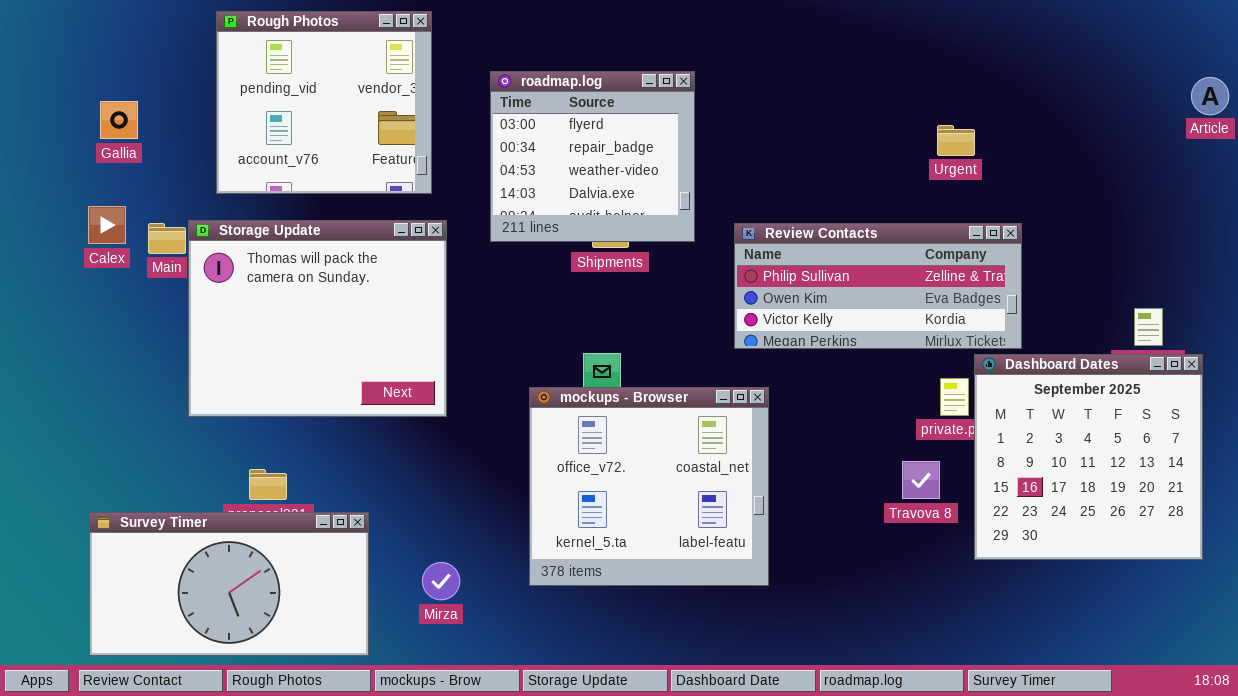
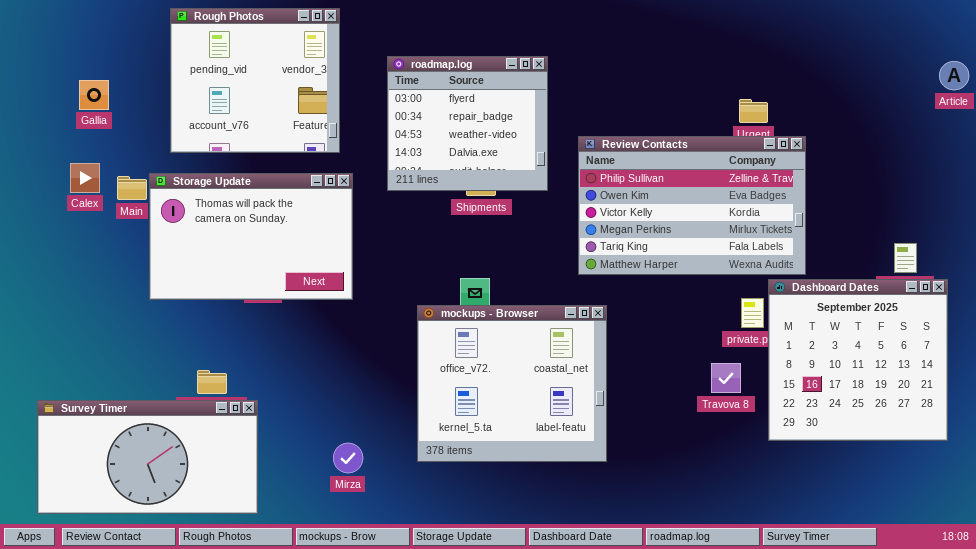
Storage Update: [188,220,447,417] -> [149,173,353,300], resized
Review Contacts: [734,223,1022,349] -> [578,136,806,275], resized
Survey Timer: [89,512,369,656] -> [37,400,258,514], moved

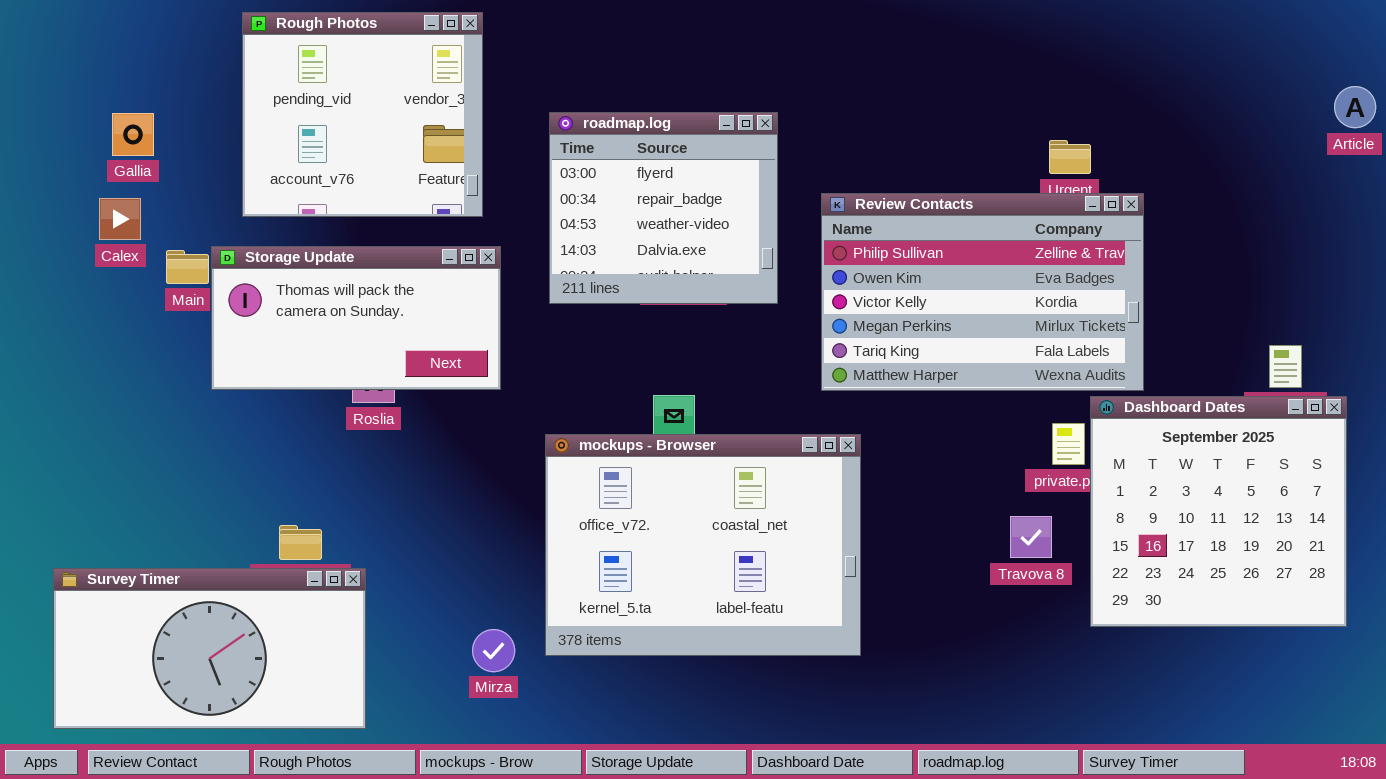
roadmap.log: [387,56,548,191] -> [549,112,778,304], moved
Calex: [70,163,100,193] -> [99,198,141,240], moved
Storage Update: [149,173,353,300] -> [211,246,501,390], resized
mockups - Browser: [417,305,607,462] -> [545,434,861,656], resized

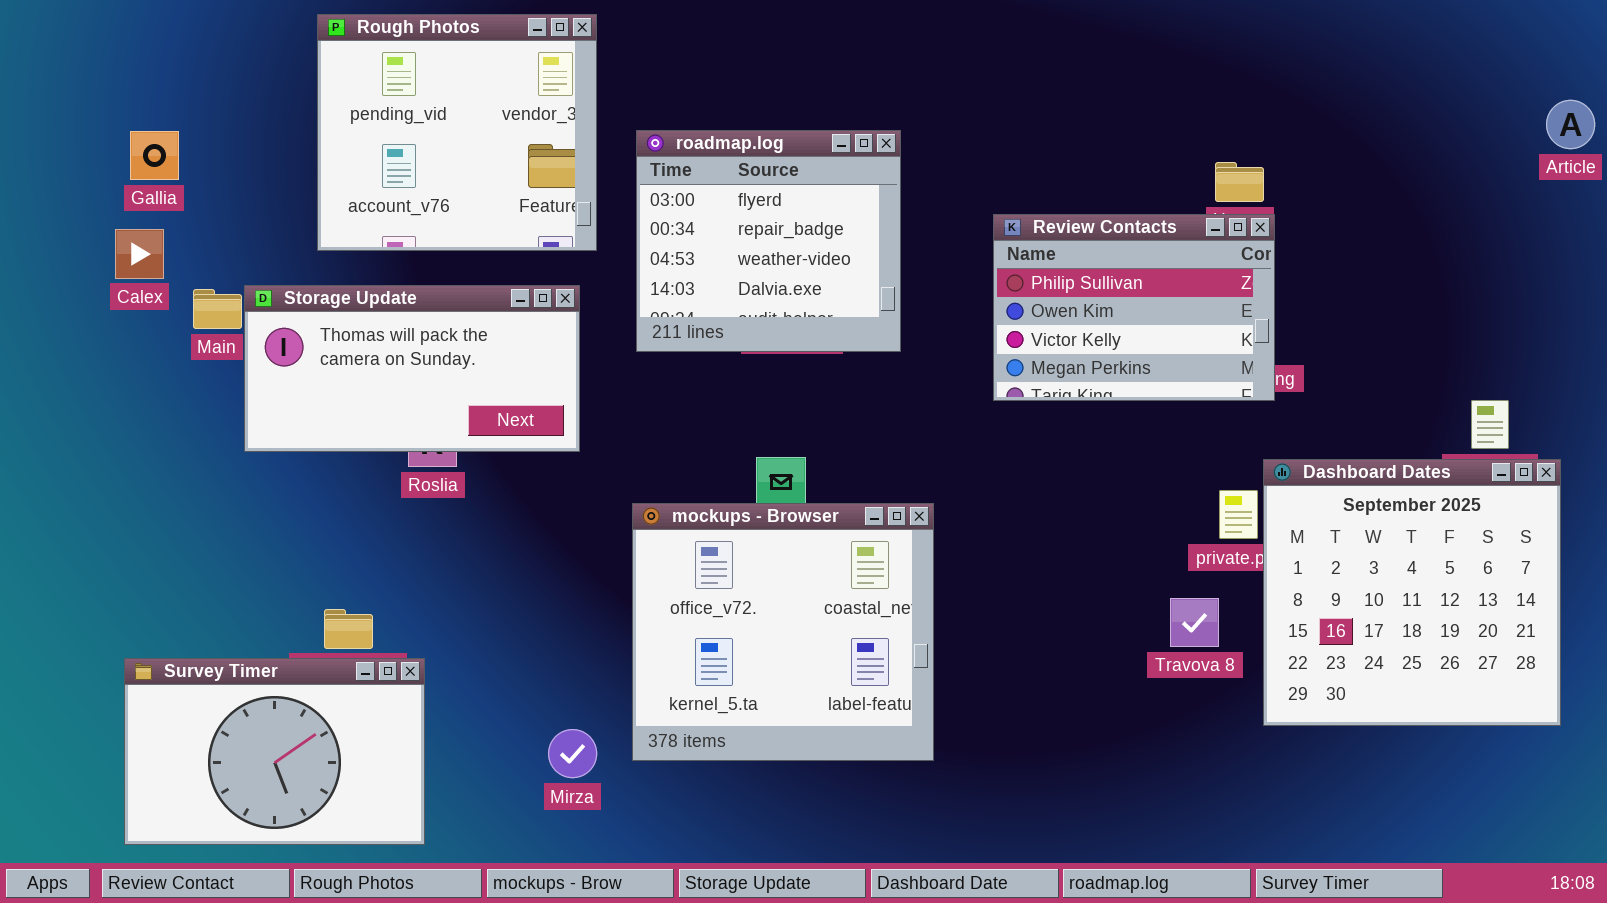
Rough Photos: [242,12,483,217] -> [317,14,597,251], moved
Review Contacts: [821,193,1144,391] -> [993,214,1275,401], moved, resized
mockups - Browser: [545,434,861,656] -> [632,503,934,761], resized
Survey Timer: [53,568,366,729] -> [124,658,425,845], resized

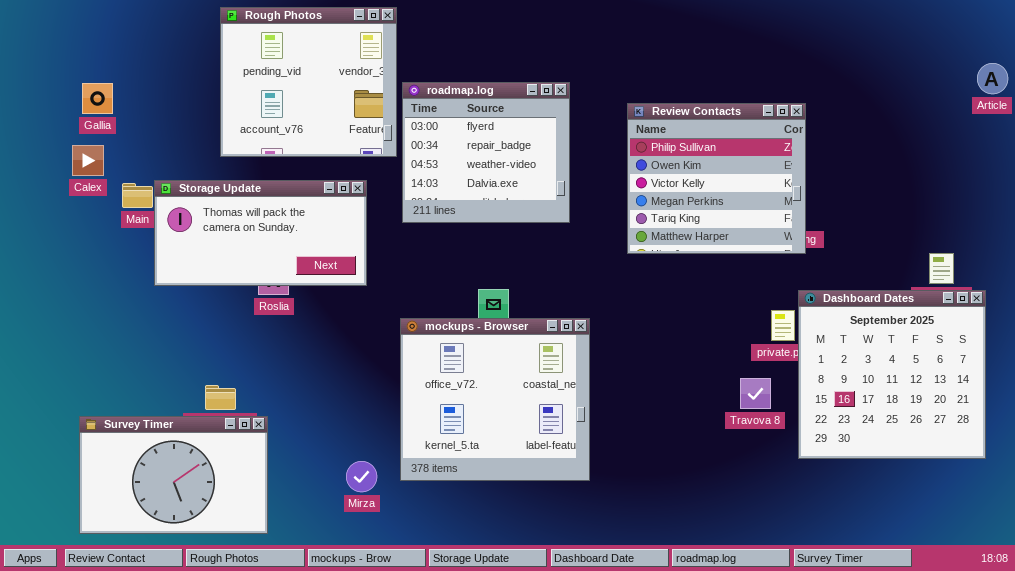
Rough Photos: [317,14,597,251] -> [220,7,397,157], moved
Review Contacts: [993,214,1275,401] -> [627,103,806,254], resized

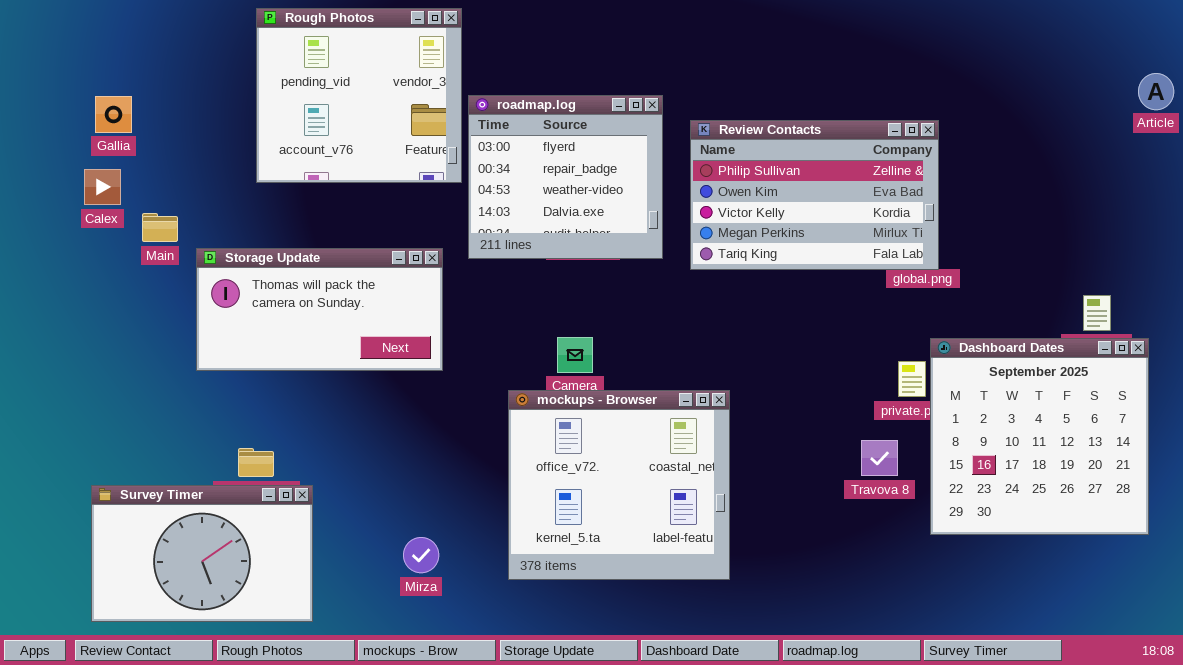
Review Contacts: [627,103,806,254] -> [690,120,939,270], resized
Storage Update: [154,180,367,286] -> [196,248,443,371], moved
mockups - Browser: [400,318,590,481] -> [508,390,730,580], moved

